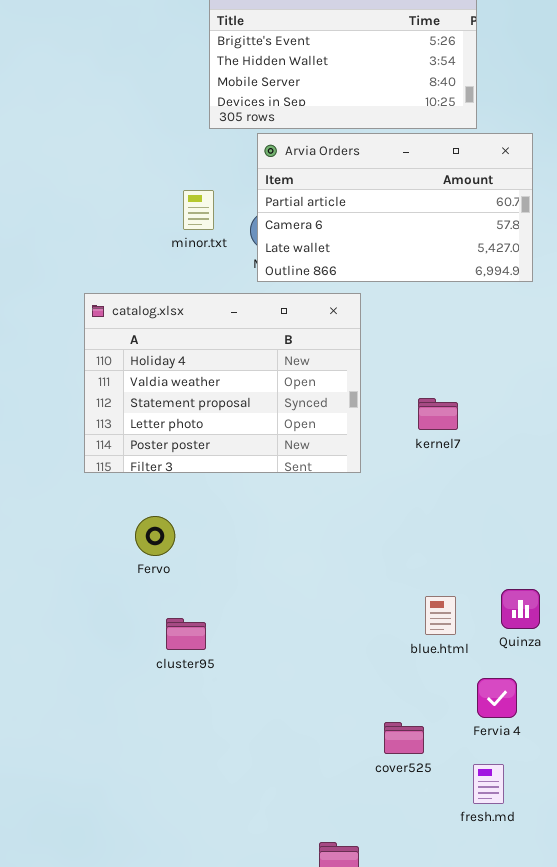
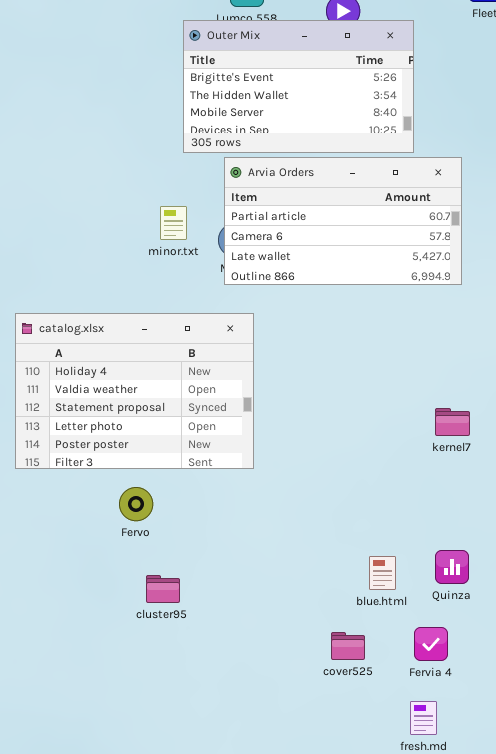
catalog.xlsx: [84,293,361,473] -> [15,313,254,469], moved
kernel7: [418,398,458,430] -> [435,408,470,436], moved
cover525: [384,722,424,754] -> [331,632,365,660], moved

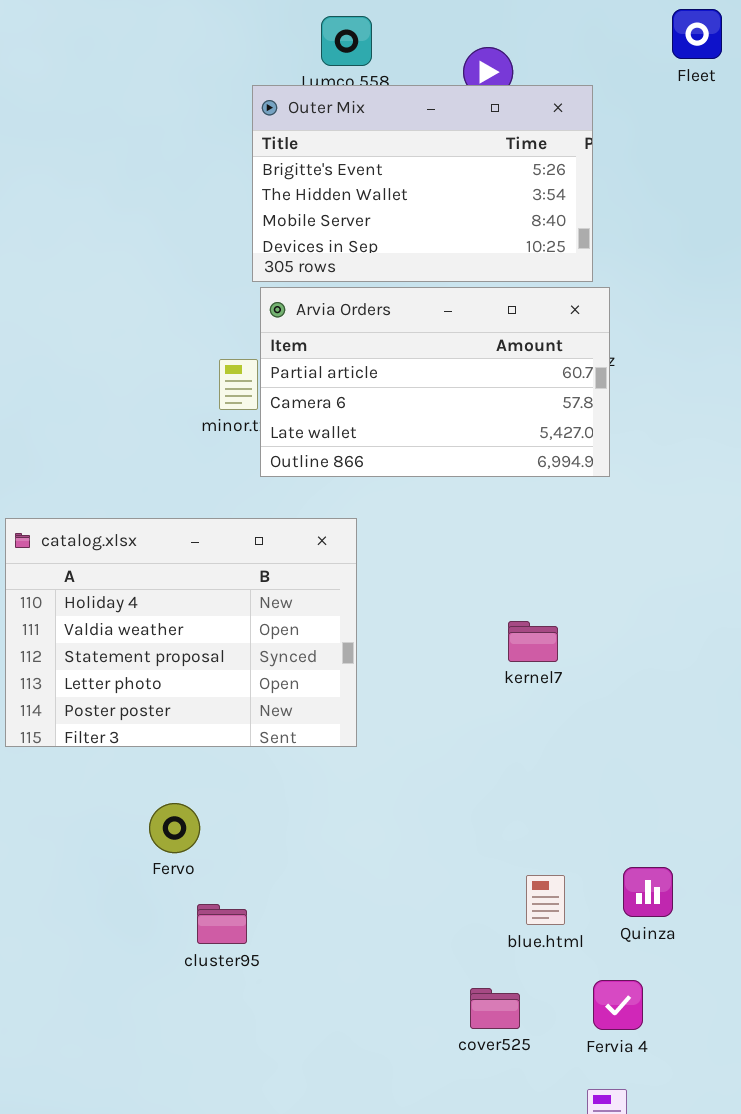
Arvia Orders: [224,157,462,285] -> [260,287,610,477], moved
kernel7: [435,408,470,436] -> [508,621,558,662], moved
Fervo: [119,487,153,521] -> [149,803,200,853], moved

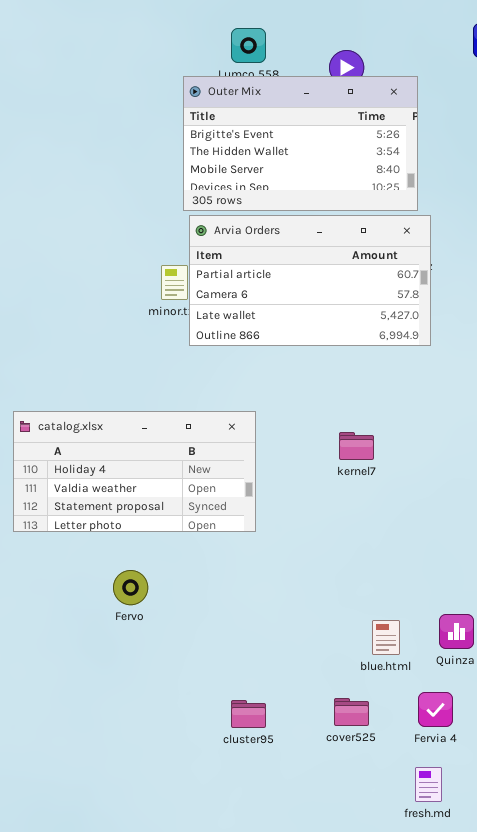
catalog.xlsx: [5,518,357,747] -> [13,411,256,532], resized
kernel7: [508,621,558,662] -> [339,432,374,460], moved
cluster95: [197,904,247,944] -> [231,700,266,728], moved

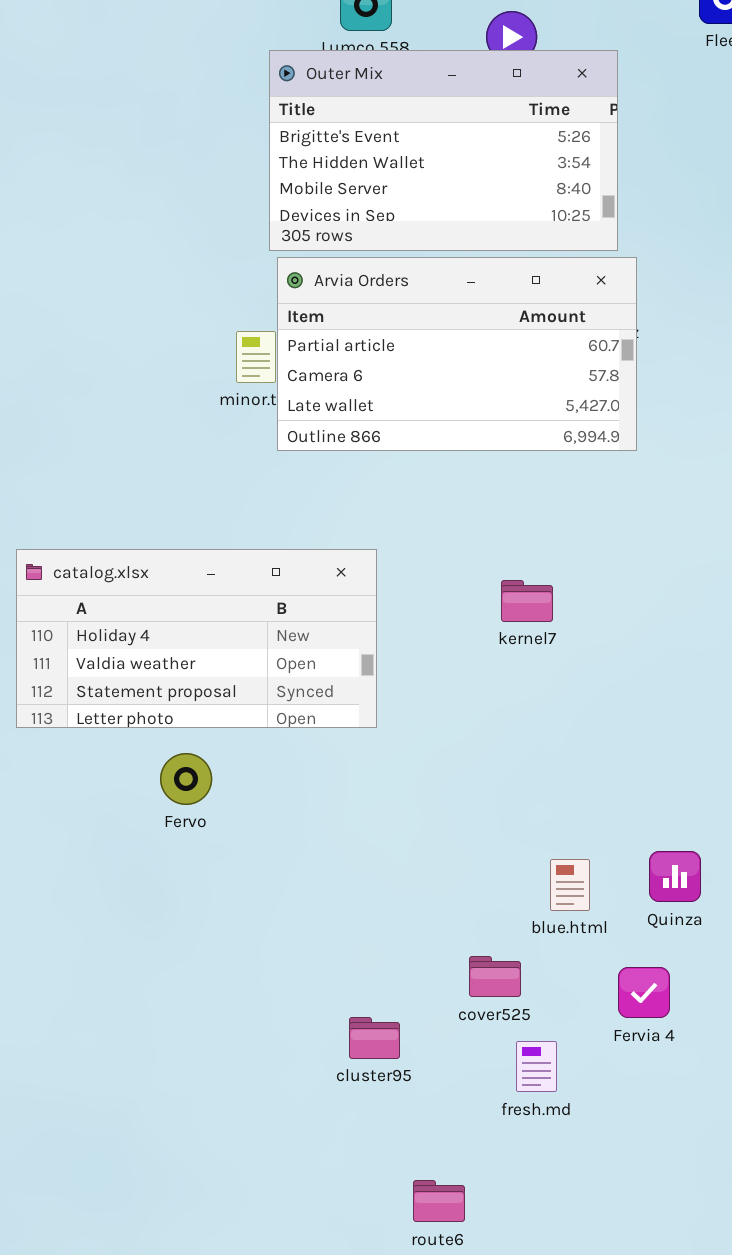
Fervo: [113,570,148,605] -> [160,753,212,805], moved
cover525: [334,698,369,726] -> [469,956,521,997], moved
cluster95: [231,700,266,728] -> [349,1017,400,1059], moved
fresh.md: [415,767,442,802] -> [516,1041,557,1092], moved

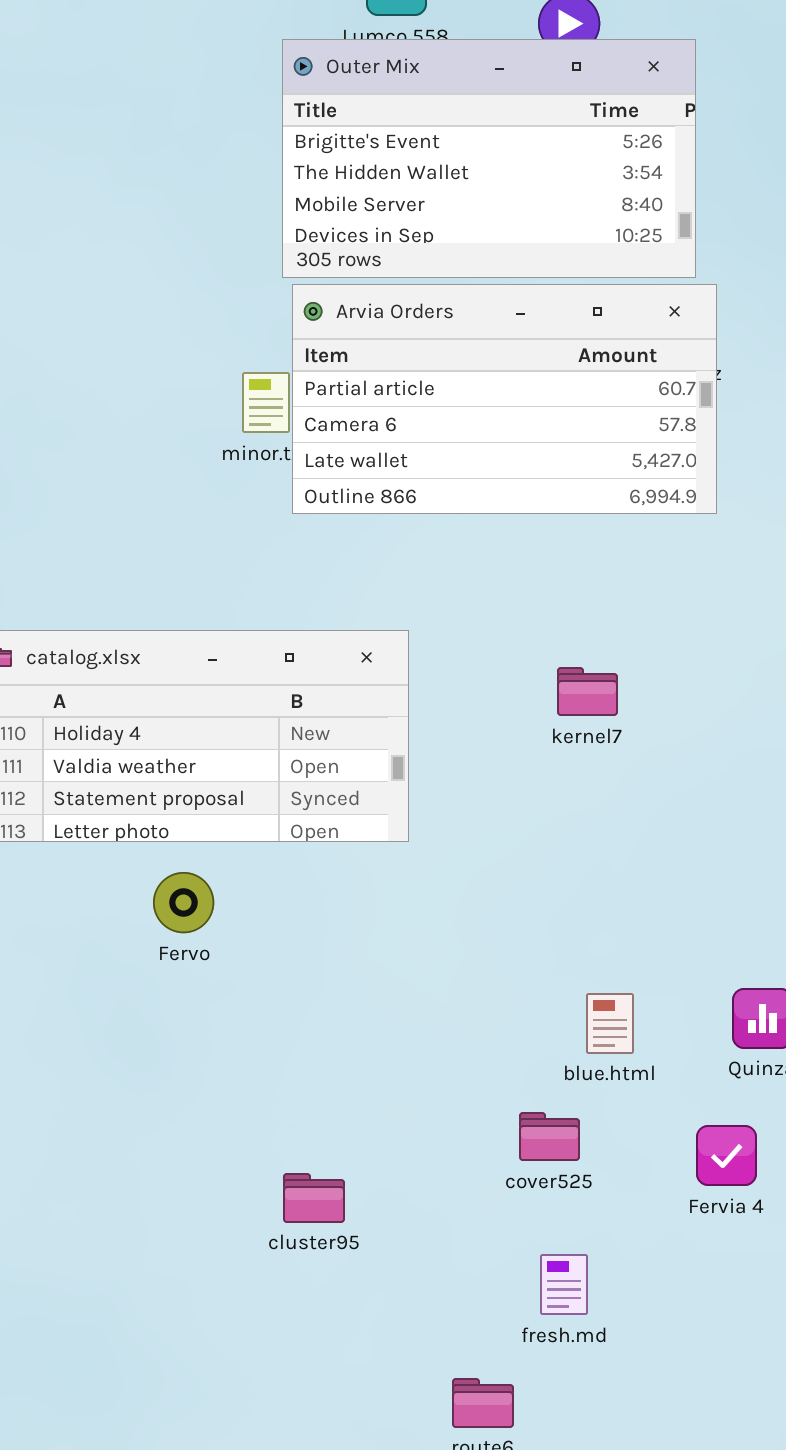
blue.html: [550,859,590,911] -> [586,993,634,1054], moved
cluster95: [349,1017,400,1059] -> [283,1173,345,1223], moved
fresh.md: [516,1041,557,1092] -> [540,1254,588,1315], moved

